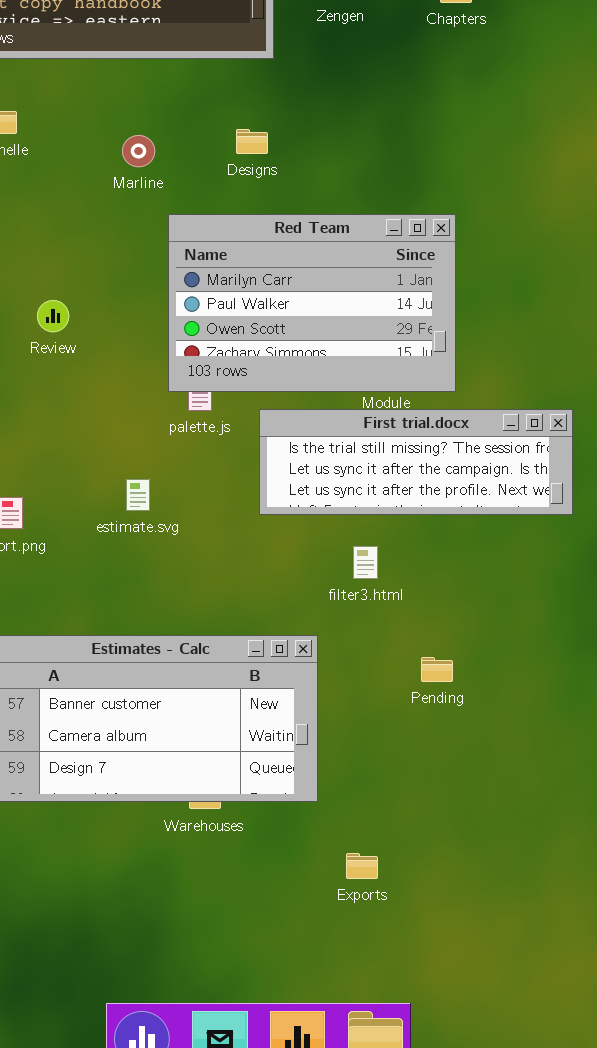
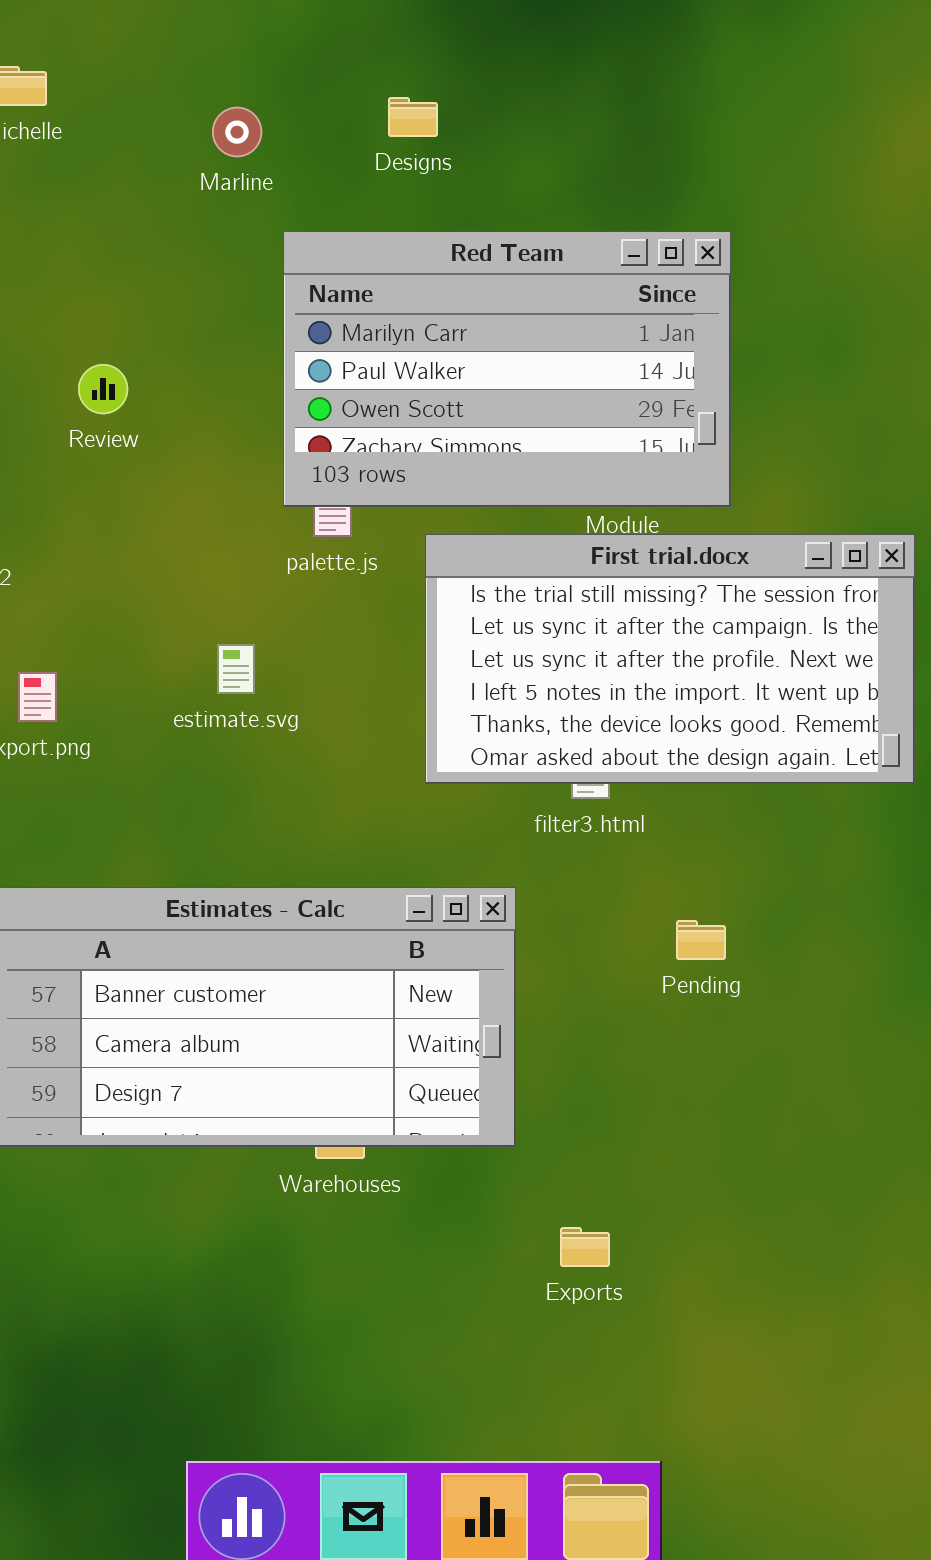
First trial.docx: [259,409,573,515] -> [425,534,915,784], resized

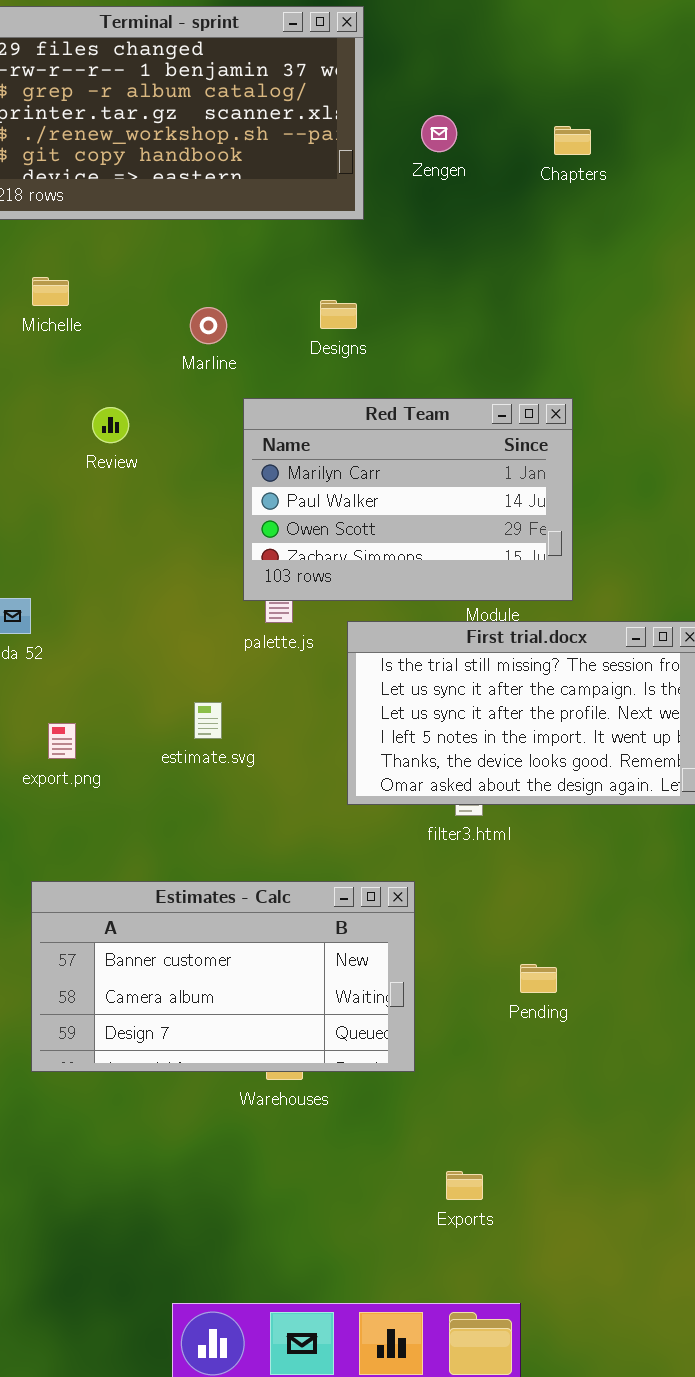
Review: [78,364,128,414] -> [92,407,129,443], moved
Pending: [676,920,726,960] -> [520,964,557,993], moved
Exports: [560,1227,610,1267] -> [446,1171,483,1200], moved

